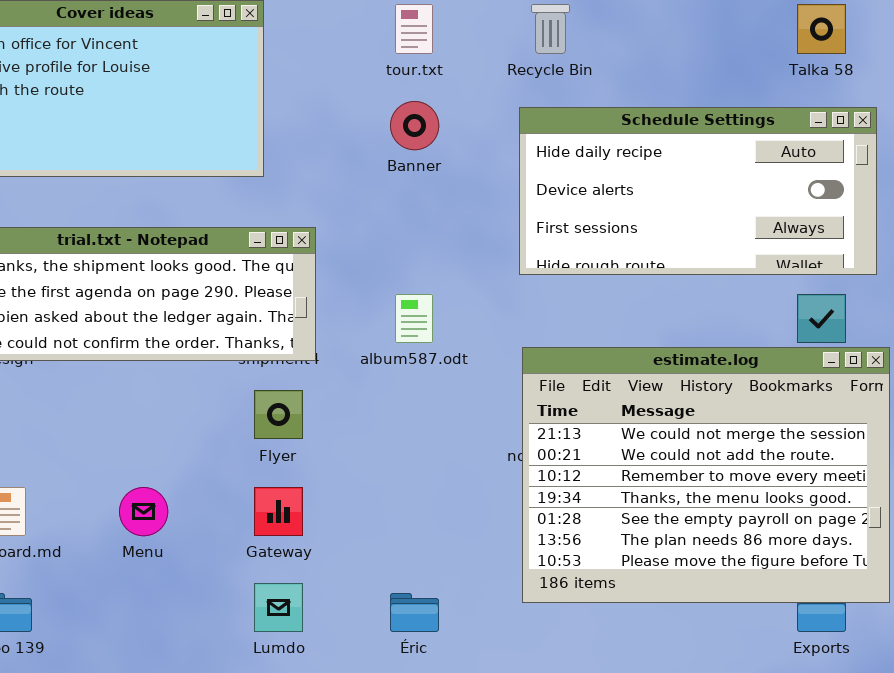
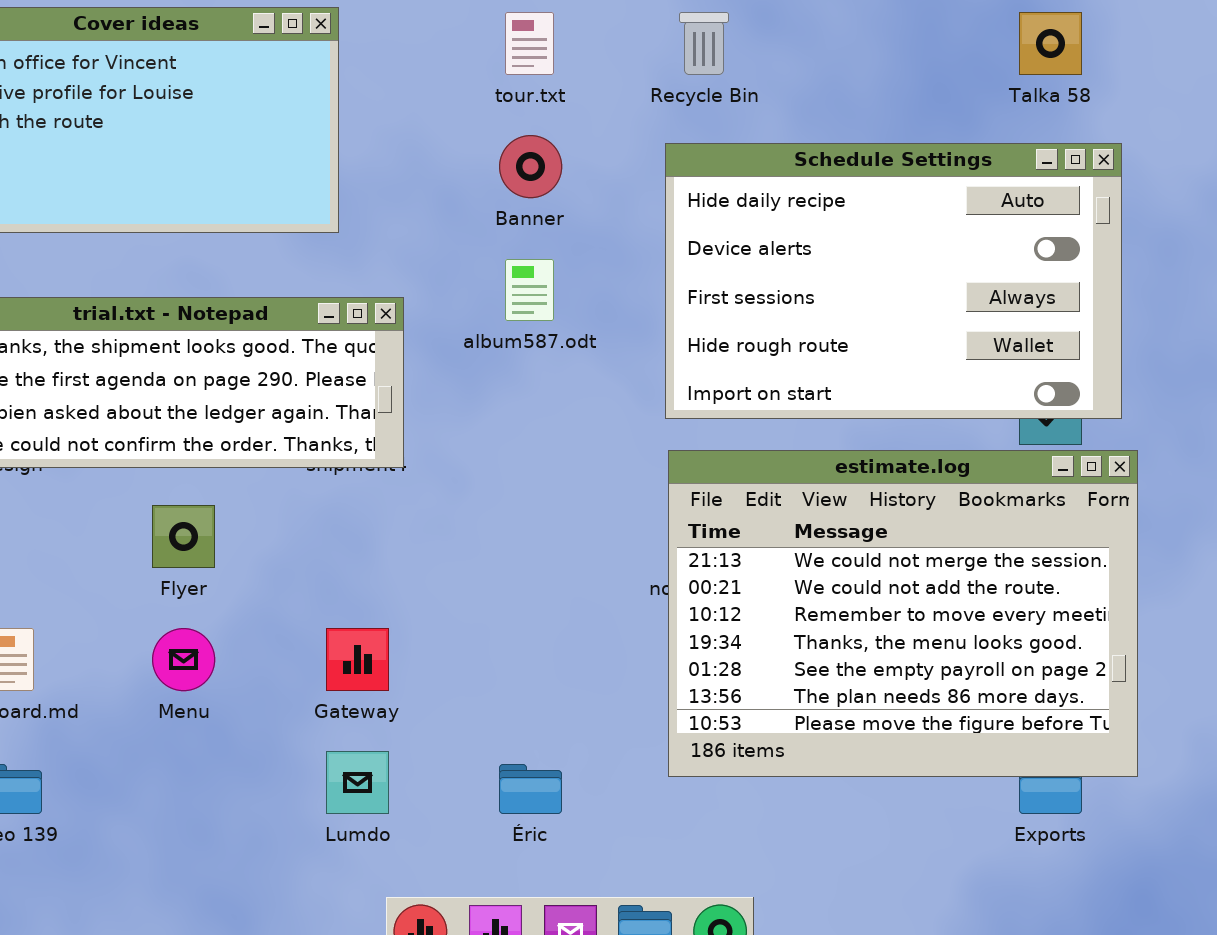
Schedule Settings: [519,107,877,275] -> [665,143,1122,419], resized
album587.odt: [395,294,433,343] -> [505,259,554,321], moved
Flyer: [254,390,303,439] -> [152,505,215,568], moved

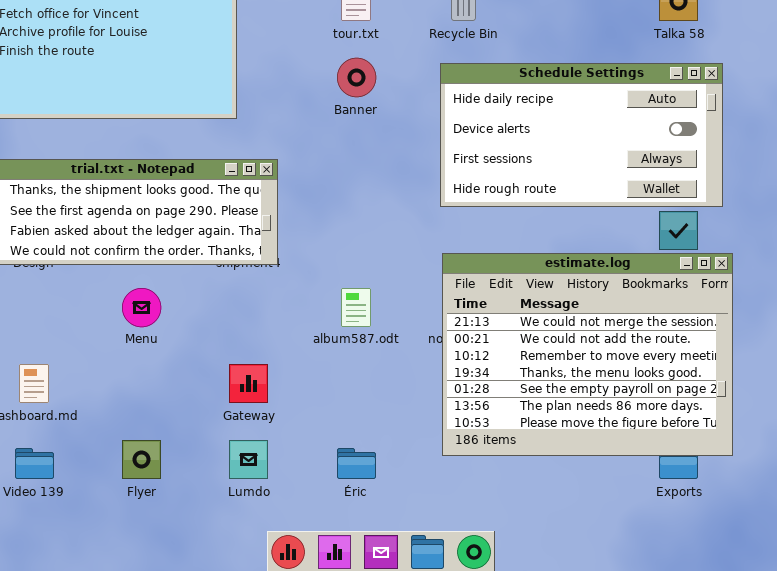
Schedule Settings: [665,143,1122,419] -> [440,63,723,207], resized
album587.odt: [505,259,554,321] -> [341,288,371,327], moved
Flyer: [152,505,215,568] -> [122,440,161,479], moved
Menu: [152,628,215,691] -> [122,288,161,327], moved

